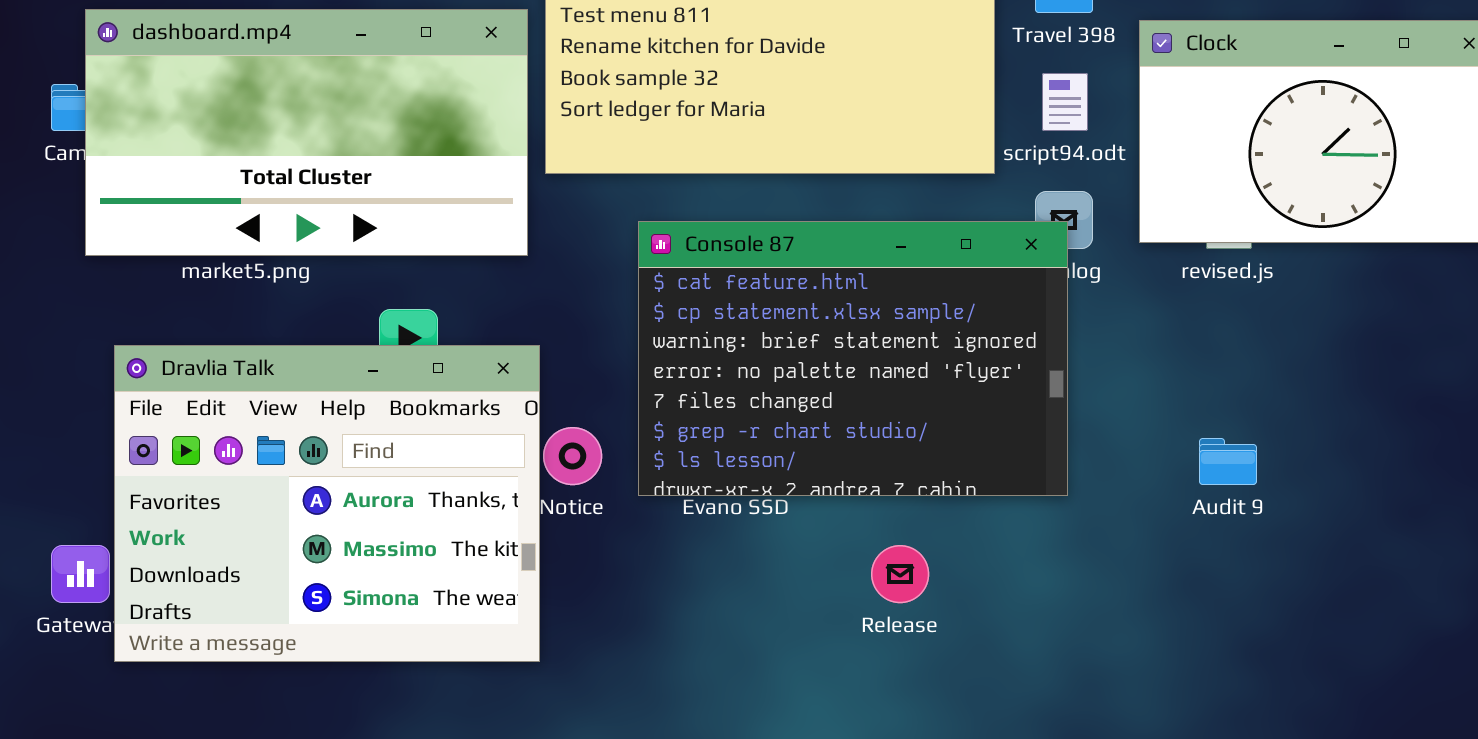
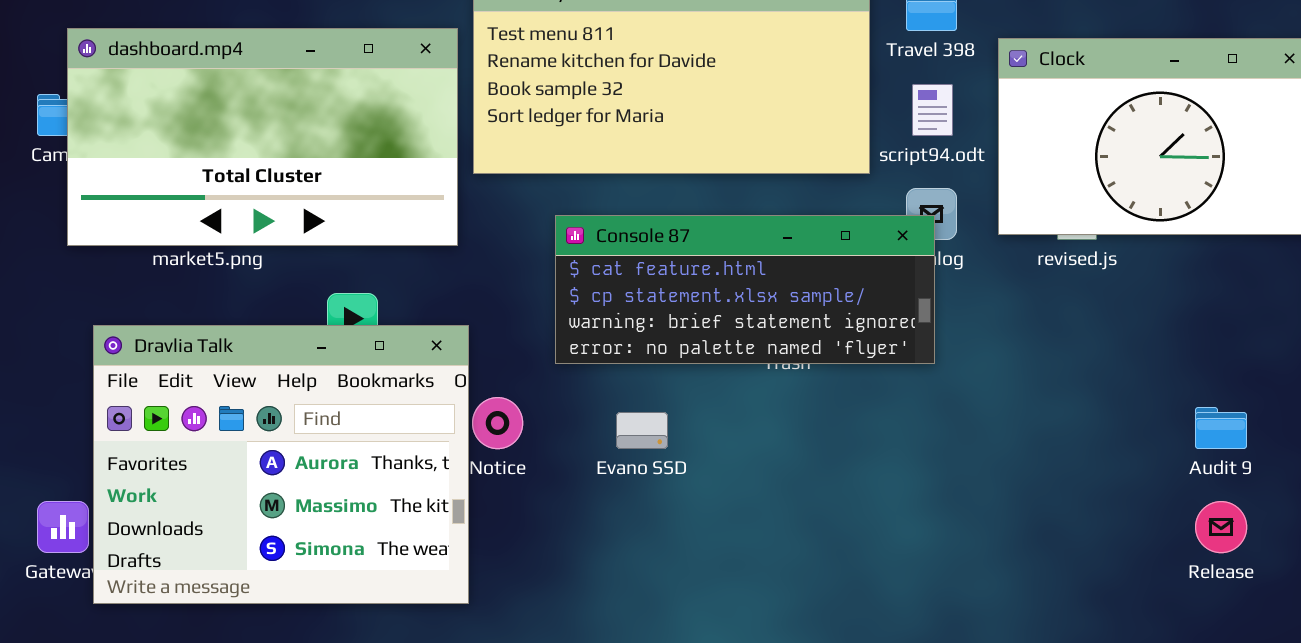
Console 87: [638,221,1068,496] -> [555,215,935,364], resized
Audit 9: [1199,438,1257,485] -> [1195,407,1247,449], moved
Release: [871,545,929,603] -> [1195,501,1247,553], moved

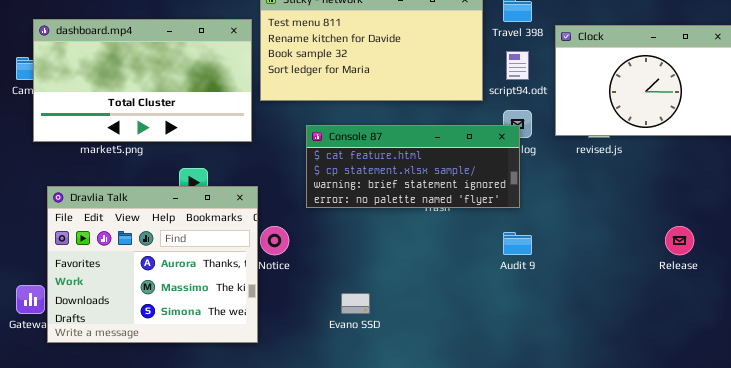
Audit 9: [1195,407,1247,449] -> [503,232,532,255], moved
Evano SSD: [616,412,668,449] -> [341,293,370,314], moved
Release: [1195,501,1247,553] -> [665,226,694,255], moved

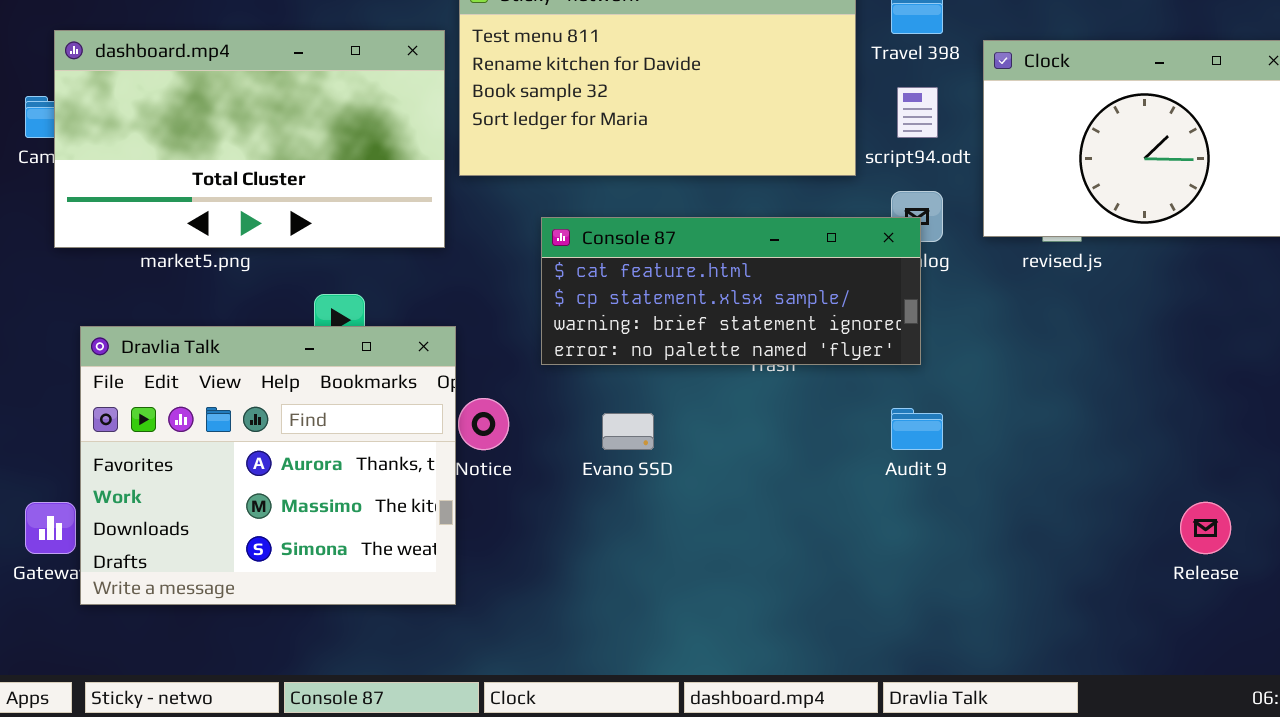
Release: [665,226,694,255] -> [1180,502,1231,554], moved
Evano SSD: [341,293,370,314] -> [602,413,654,450], moved

